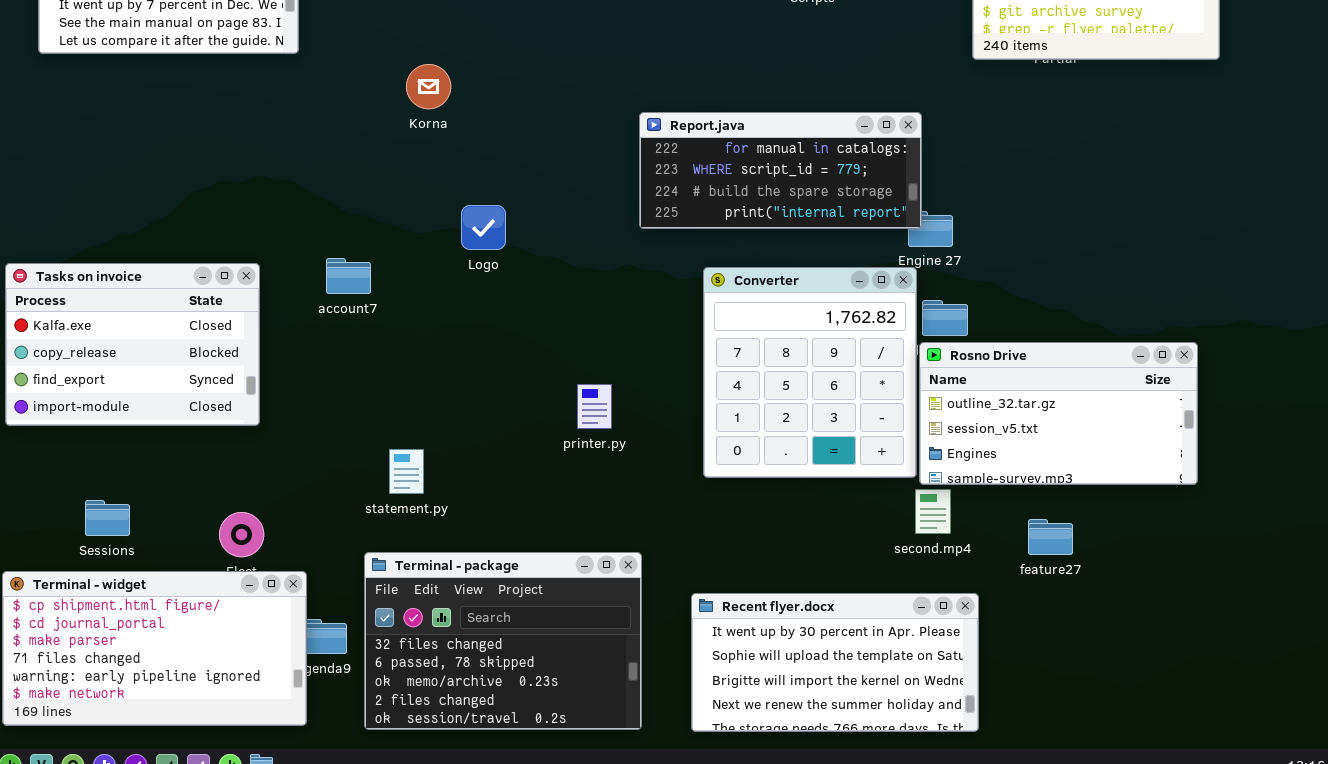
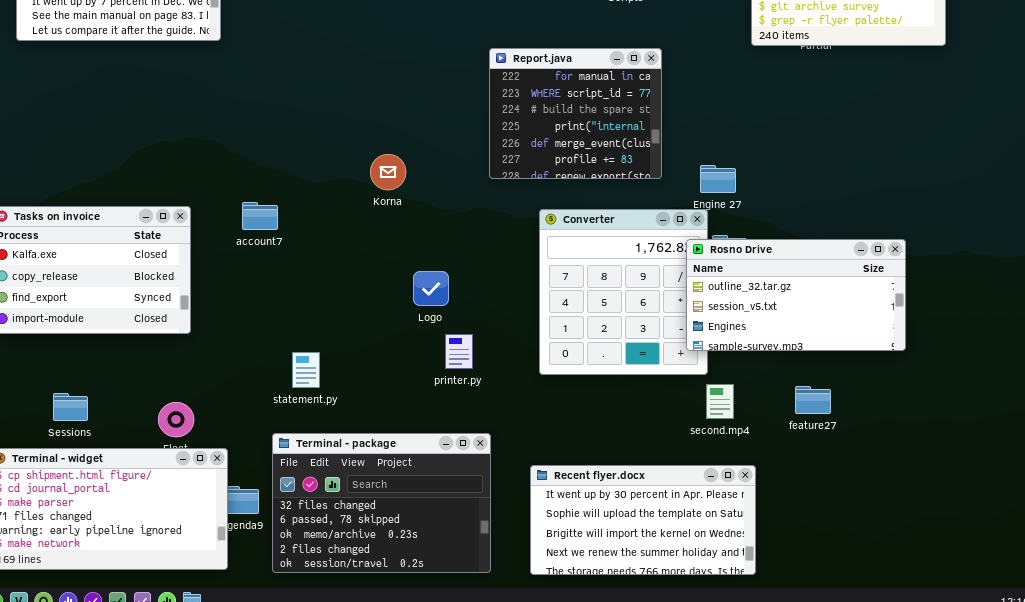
Korna: [406,64,451,109] -> [370,154,406,190], moved
Report.java: [639,112,922,229] -> [489,48,662,179], resized
Logo: [461,205,506,250] -> [413,271,449,306], moved
Rosno Drive: [919,342,1198,485] -> [686,239,906,351], moved
printer.py: [577,384,612,429] -> [445,334,473,369], moved
feature27: [1028,519,1073,555] -> [795,386,831,414], moved

